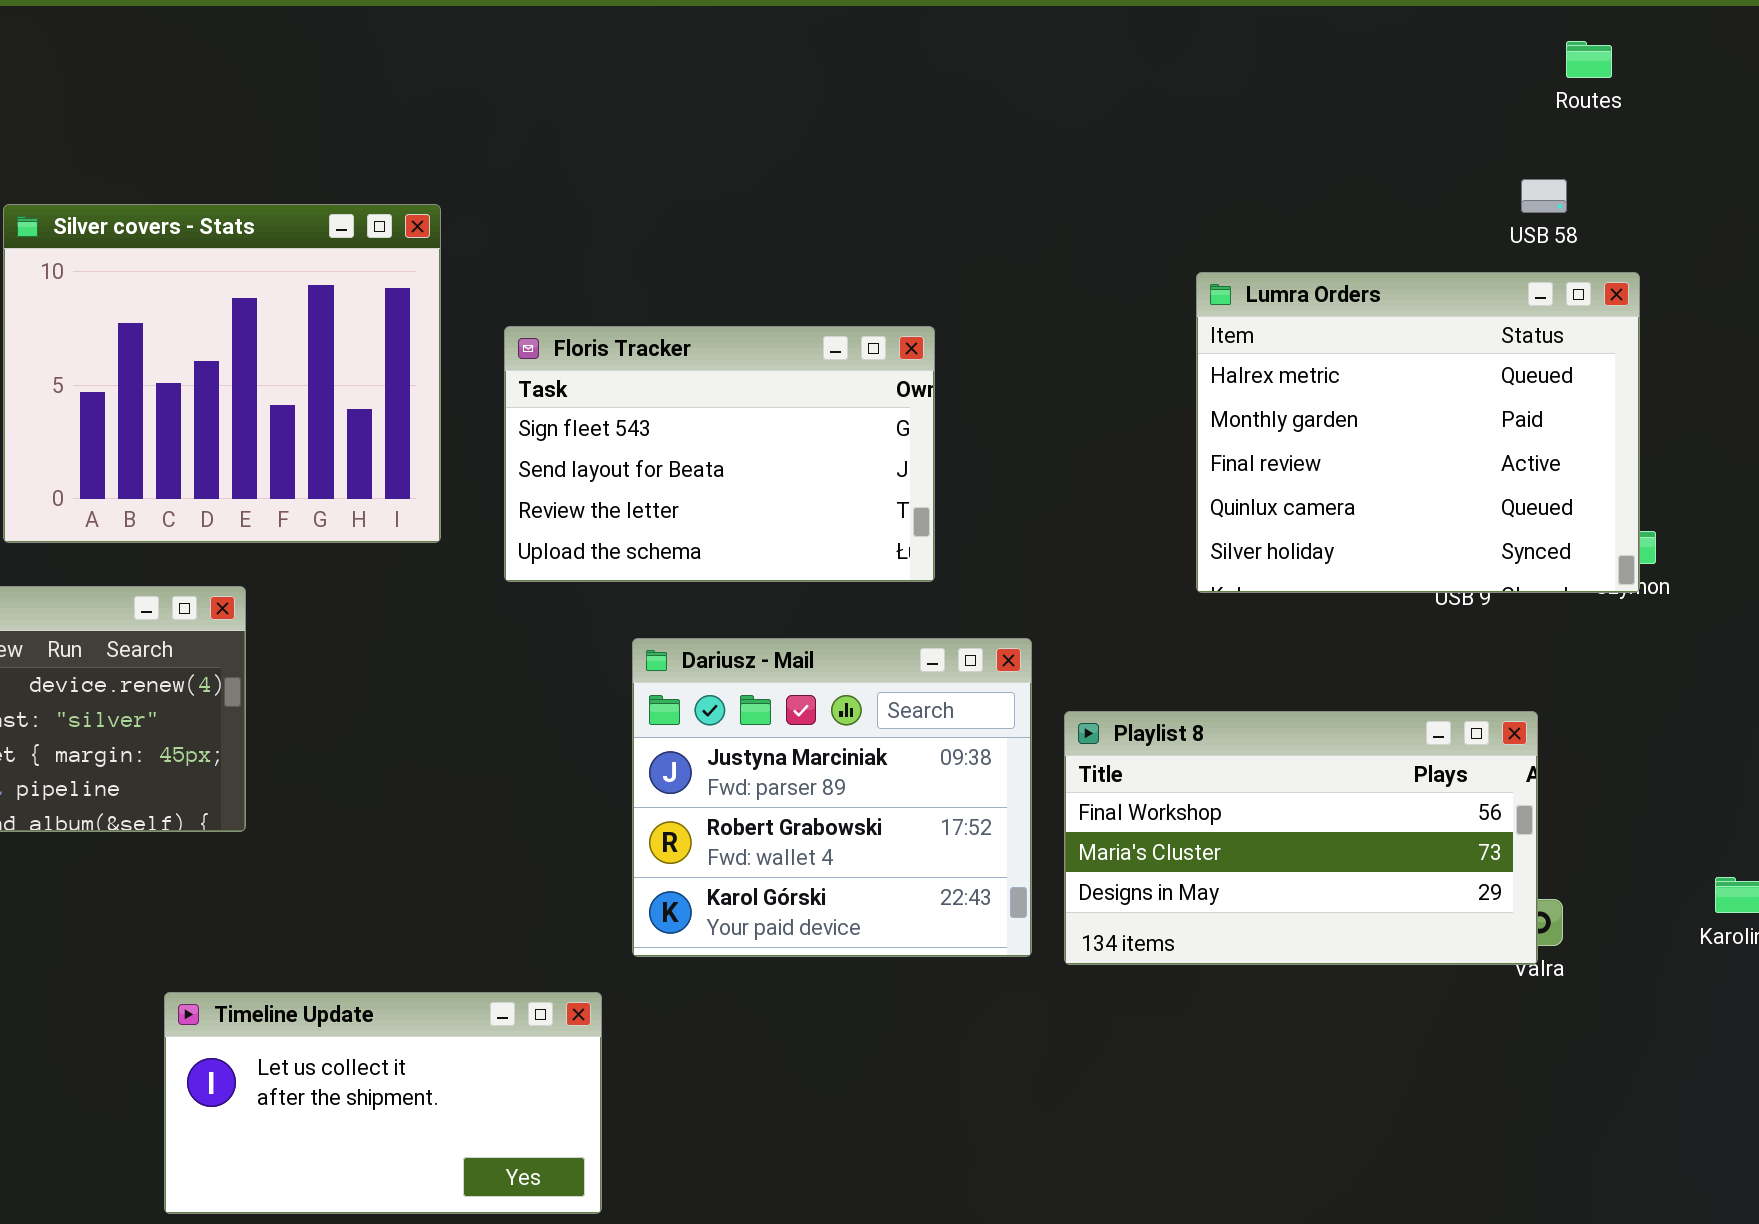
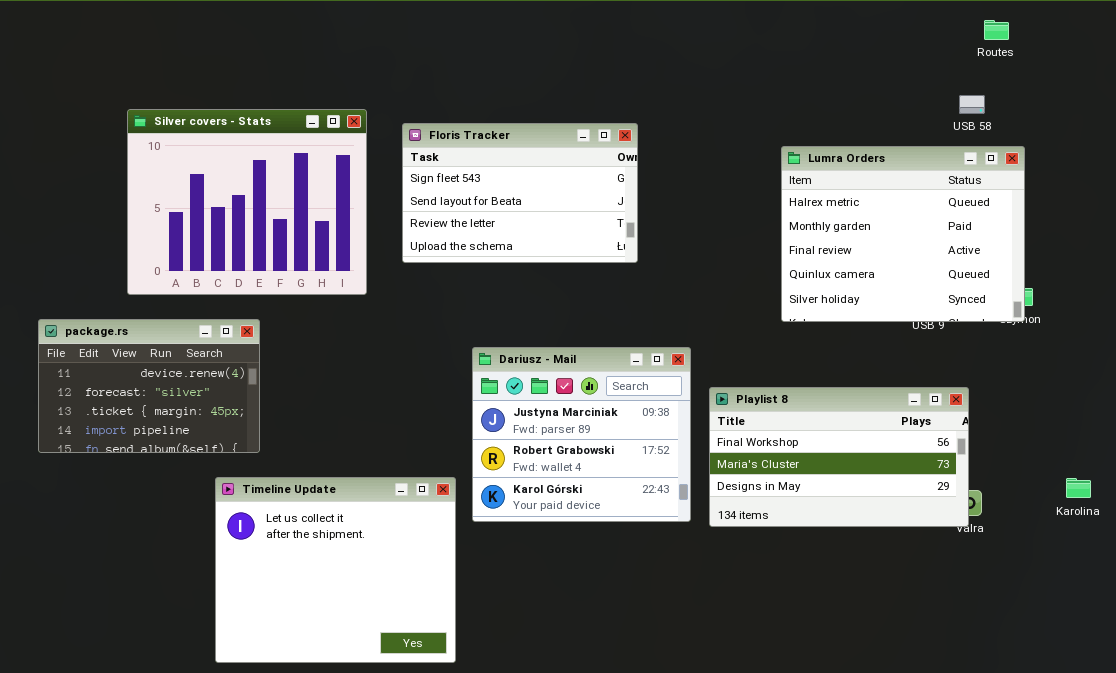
Floris Tracker: [504,326,935,582] -> [402,123,638,263], moved
Timeline Update: [164,992,602,1214] -> [215,477,456,663], resized

